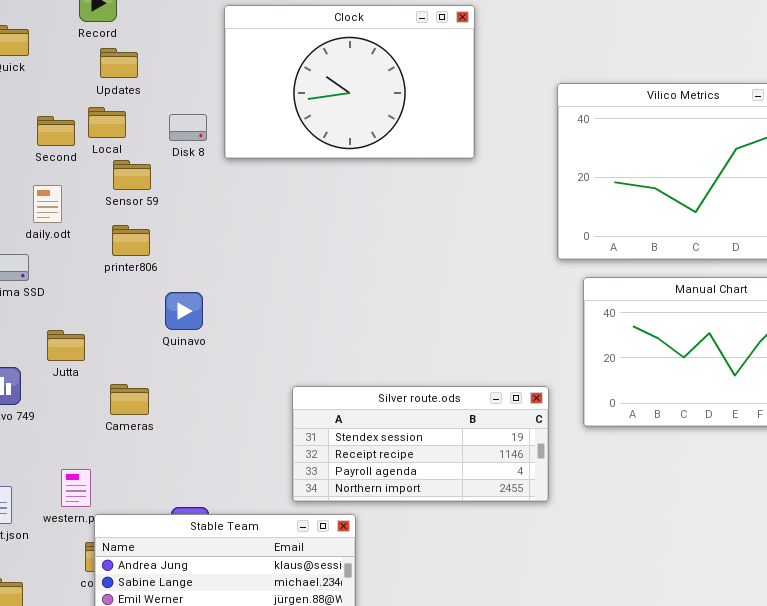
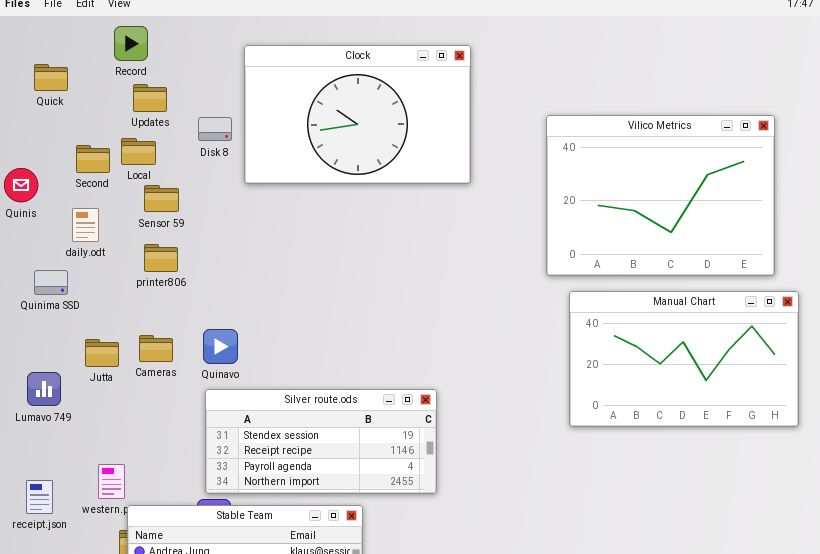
Disk 8: [169,114,207,141] -> [198,117,232,141], moved
Quinavo: [165,292,203,330] -> [203,329,238,364], moved
Cameras: [110,384,149,415] -> [139,335,173,362], moved
Silver route.ods: [292,386,549,502] -> [205,389,437,494], moved

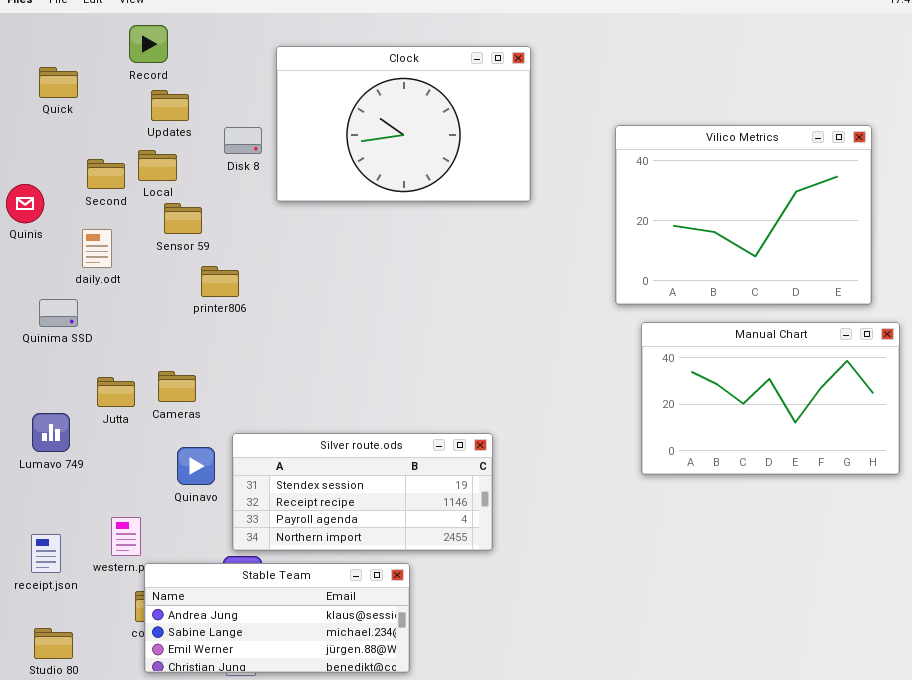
printer806: [144,244,178,272] -> [201,266,239,297], moved
Quinavo: [203,329,238,364] -> [177,447,215,485], moved

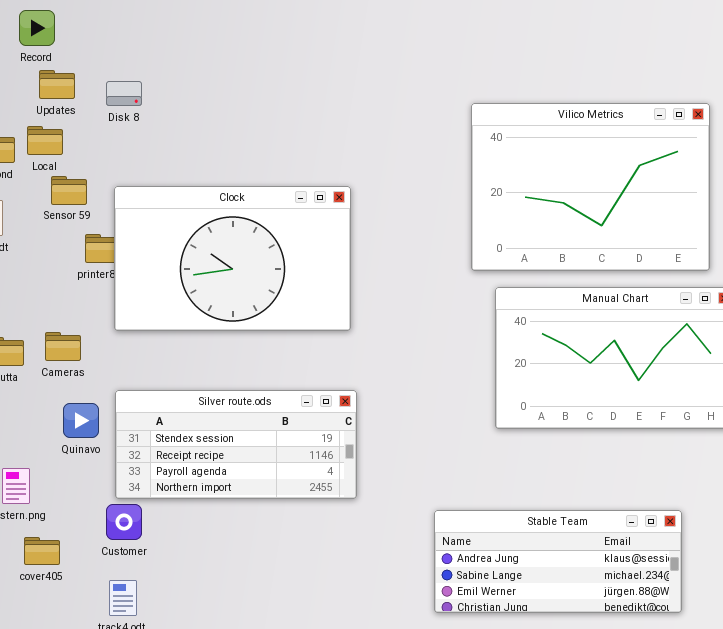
Clock: [276,46,531,202] -> [114,186,351,331], moved
Disk 8: [224,127,262,154] -> [106,81,142,106], moved
Stable Team: [144,563,410,673] -> [434,510,682,613], moved

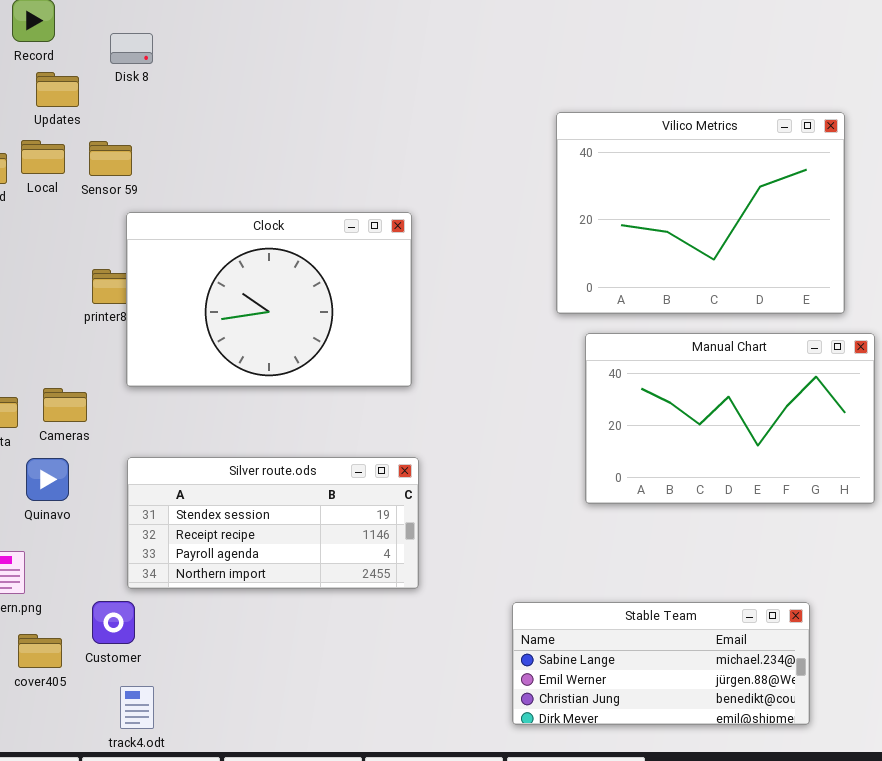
Disk 8: [106,81,142,106] -> [110,33,153,64], moved
Sensor 59: [51,176,87,205] -> [89,141,132,176], moved
Quinavo: [63,403,99,438] -> [26,458,69,501], moved
Customer: [106,504,142,540] -> [92,601,135,644], moved
Stable Team: [434,510,682,613] -> [512,602,810,725], scrolled down 1 row

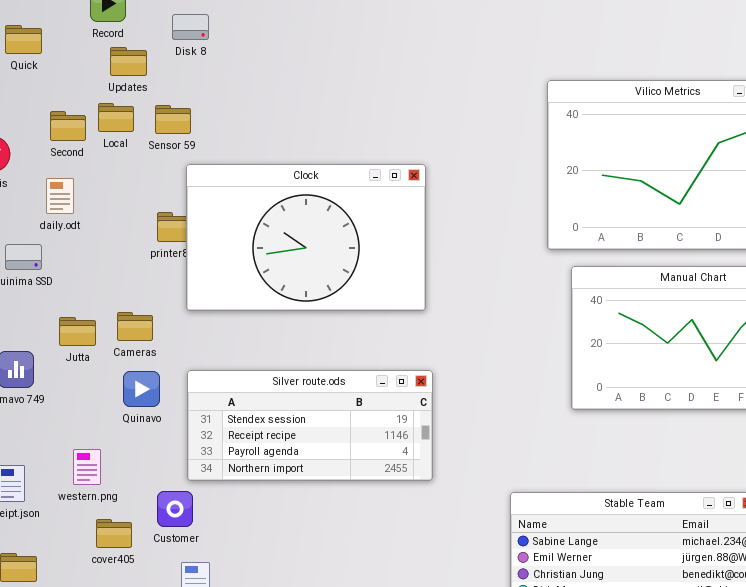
Quinavo: [26,458,69,501] -> [123,371,160,407], moved

